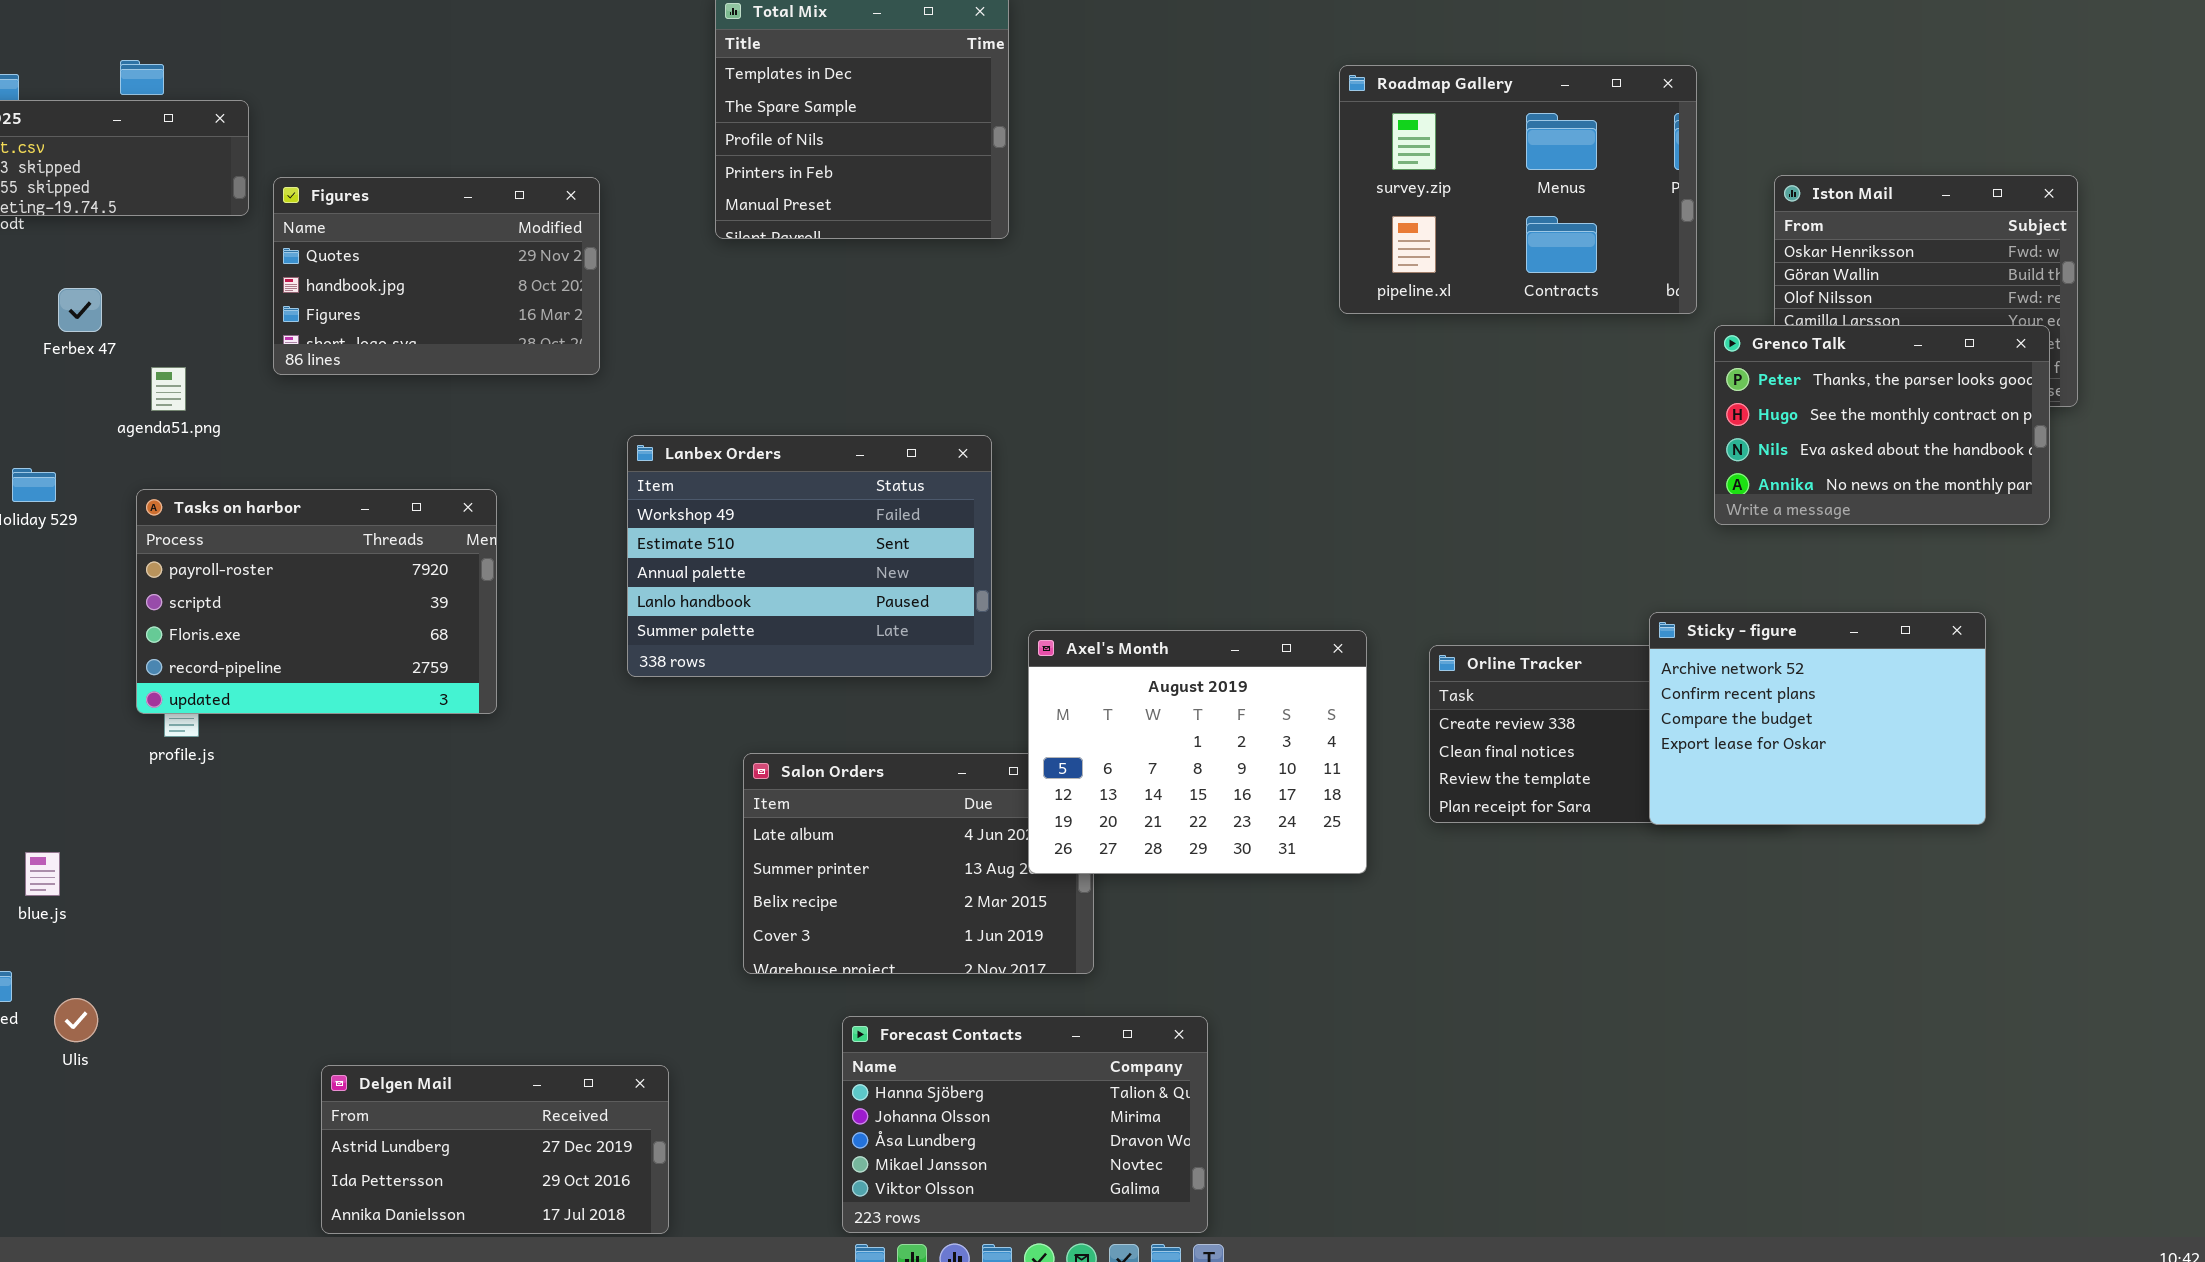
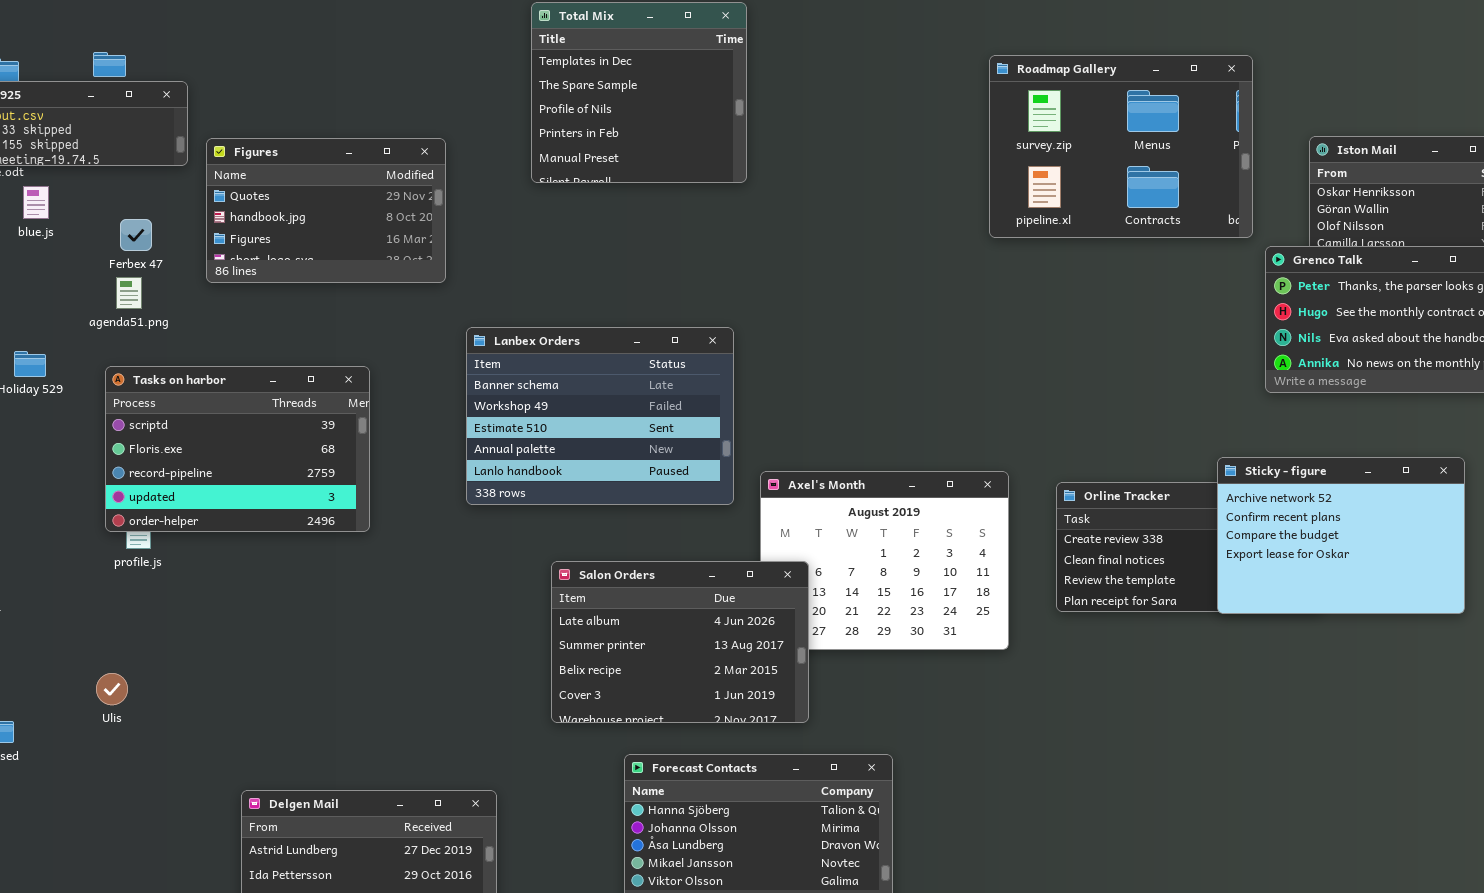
Ferbex 47: [58,288,102,332] -> [120,219,152,251], moved
Lanbex Orders: [627,435,992,677] -> [466,327,734,505], scrolled up 1 row
Tasks on harbor: [136,489,497,714] -> [105,366,370,532], scrolled down 1 row
Salon Orders: [743,753,1094,974] -> [551,561,809,723], raised
blue.js: [25,852,60,896] -> [23,186,49,219], moved
Ulis: [54,998,98,1042] -> [96,673,128,705], moved

